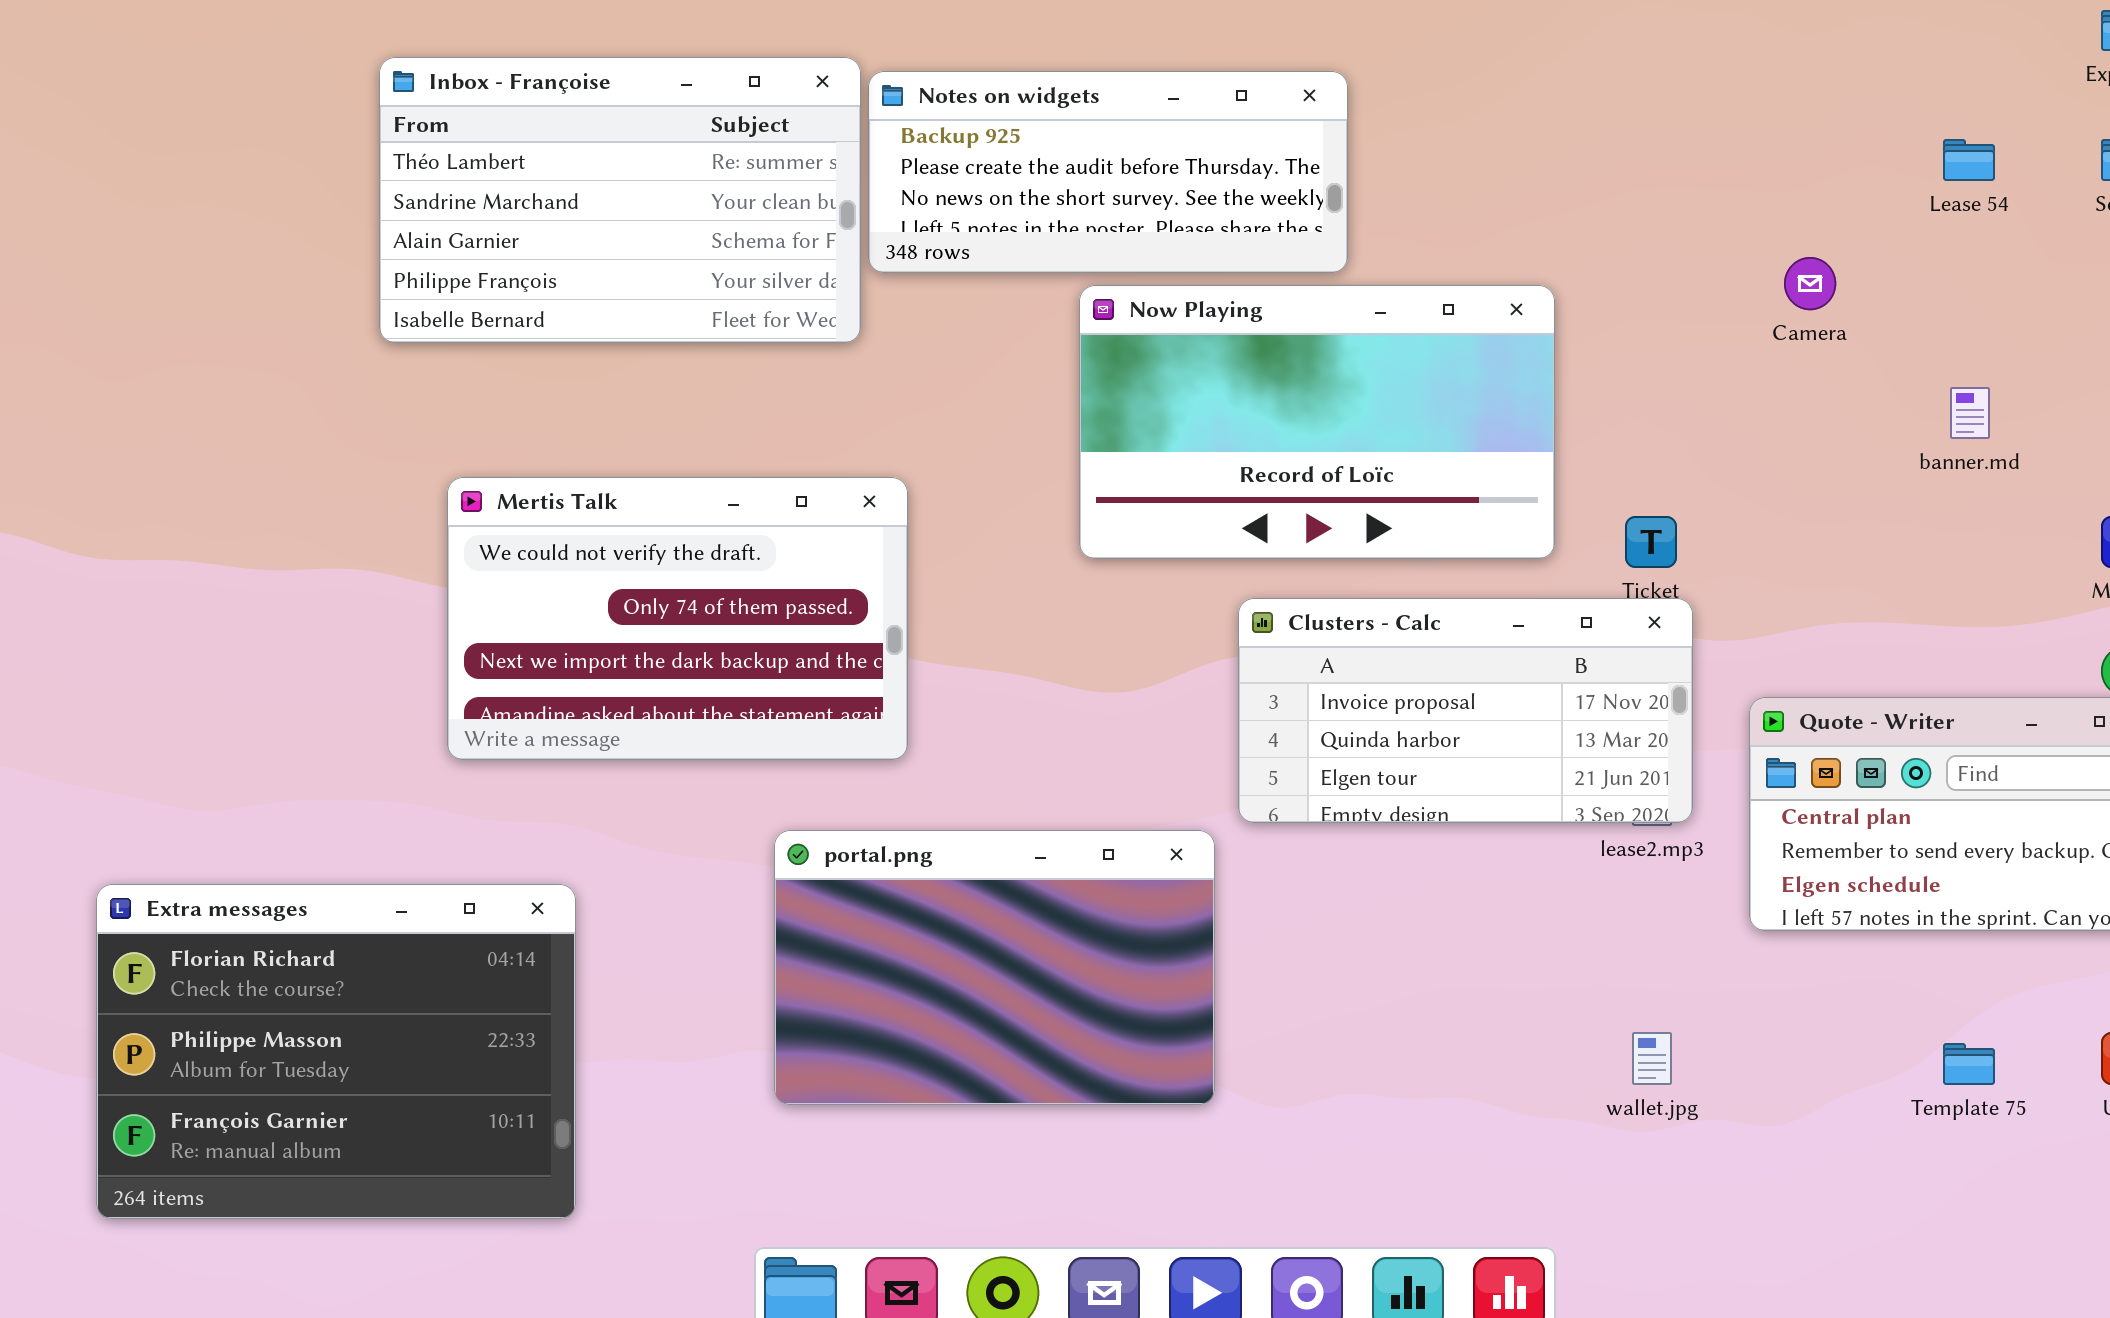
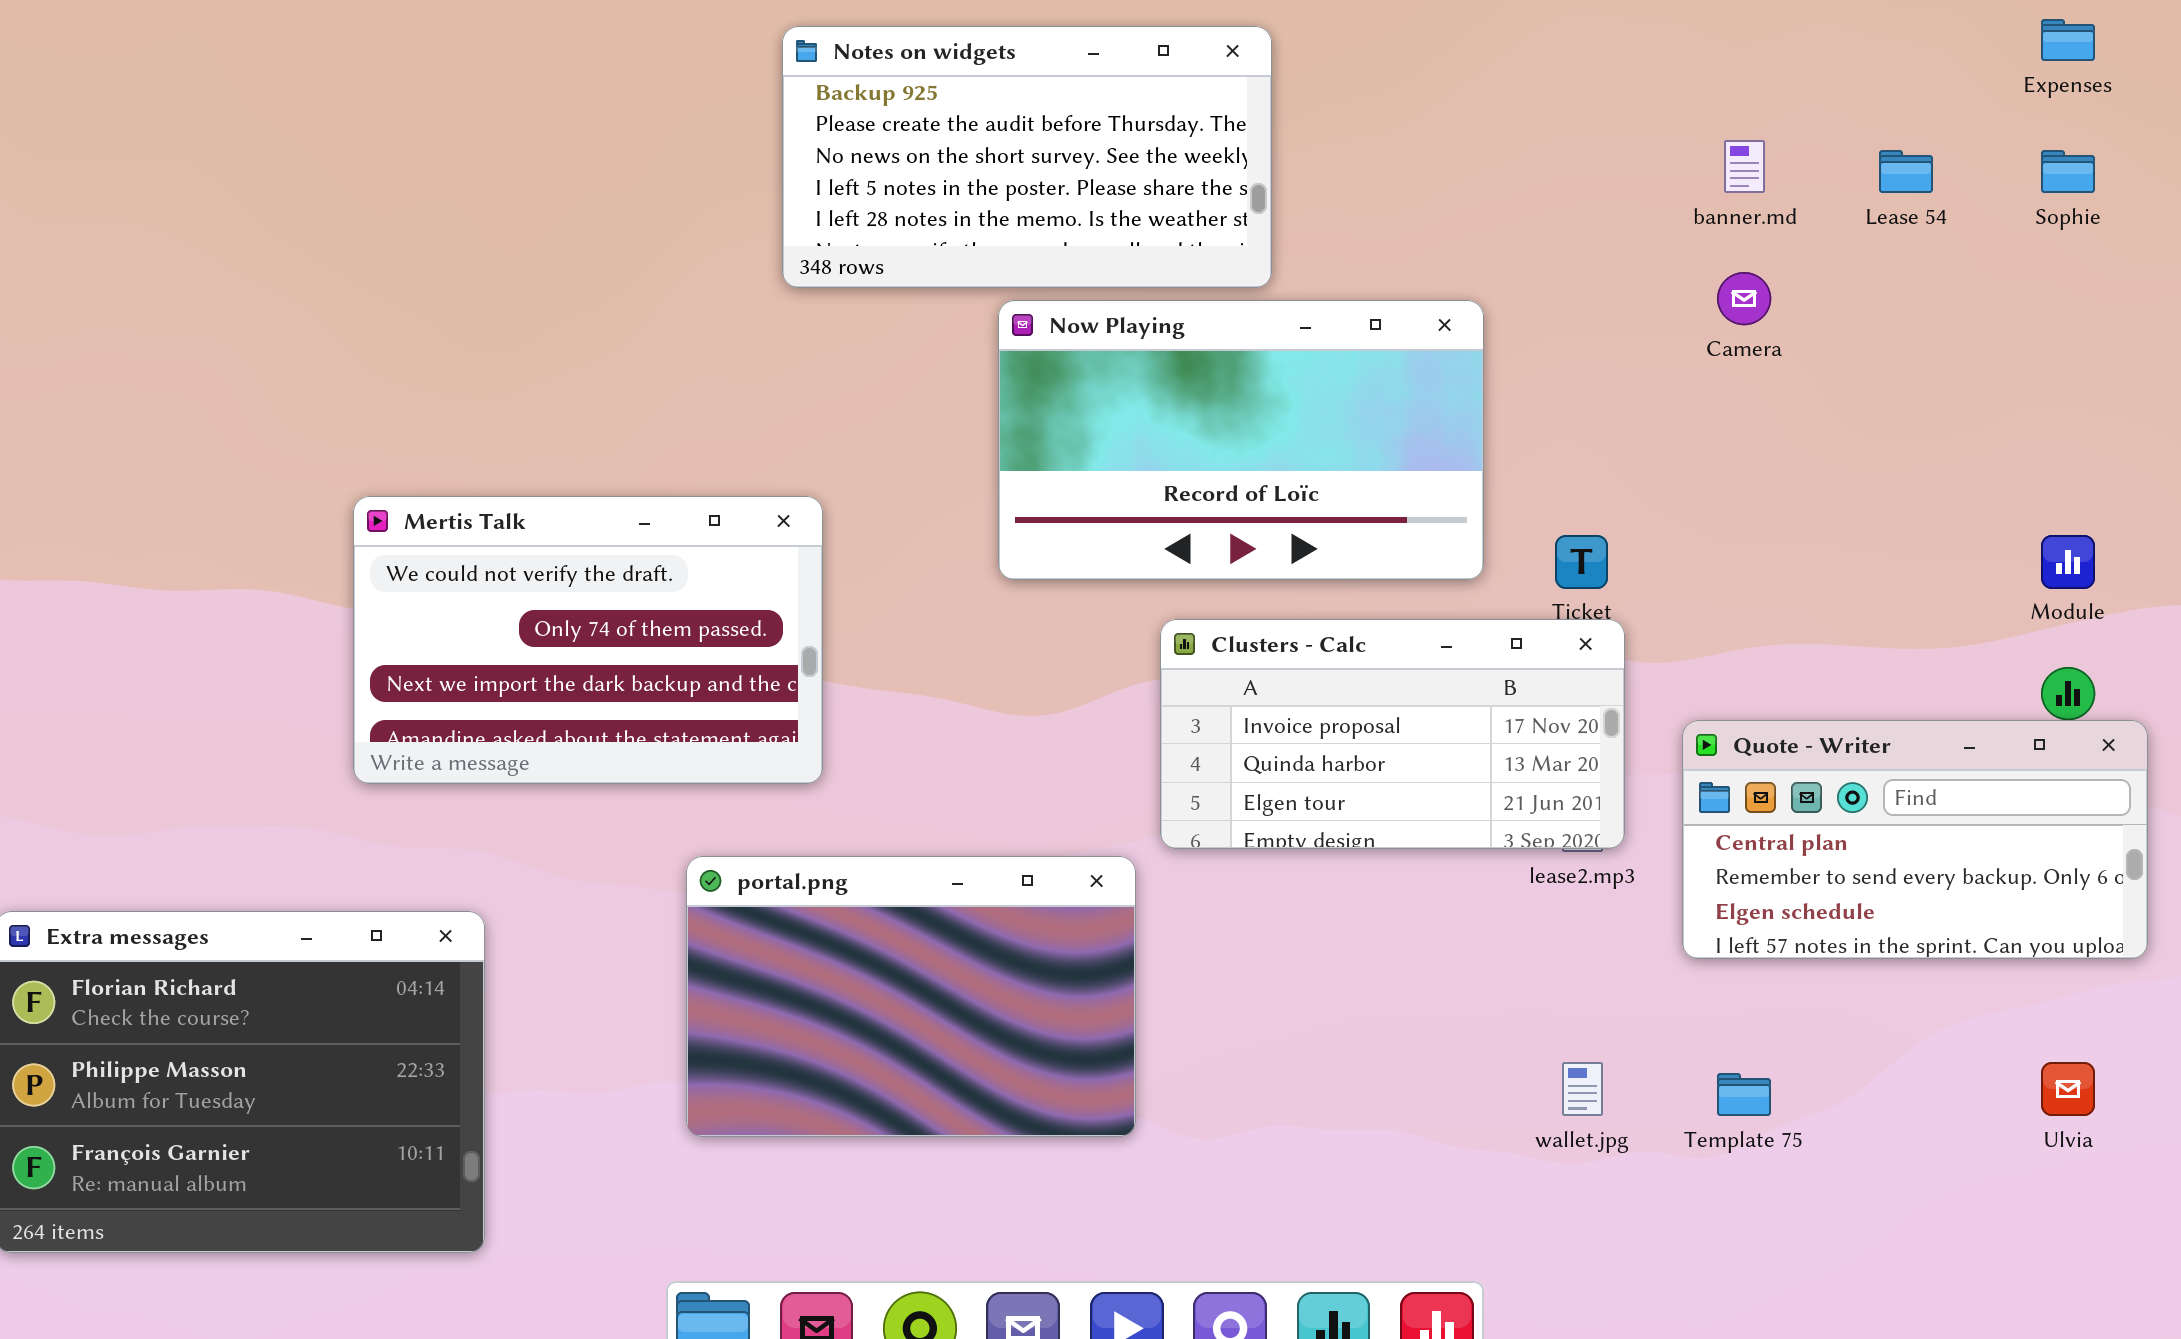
Inbox - Françoise: [379,57,861,343] -> none, closed
Notes on widgets: [868,71,1348,273] -> [782,26,1272,288], resized
banner.md: [1950,387,1990,439] -> [1724,140,1765,193], moved
Template 75: [1943,1043,1995,1085] -> [1717,1073,1771,1116], moved

